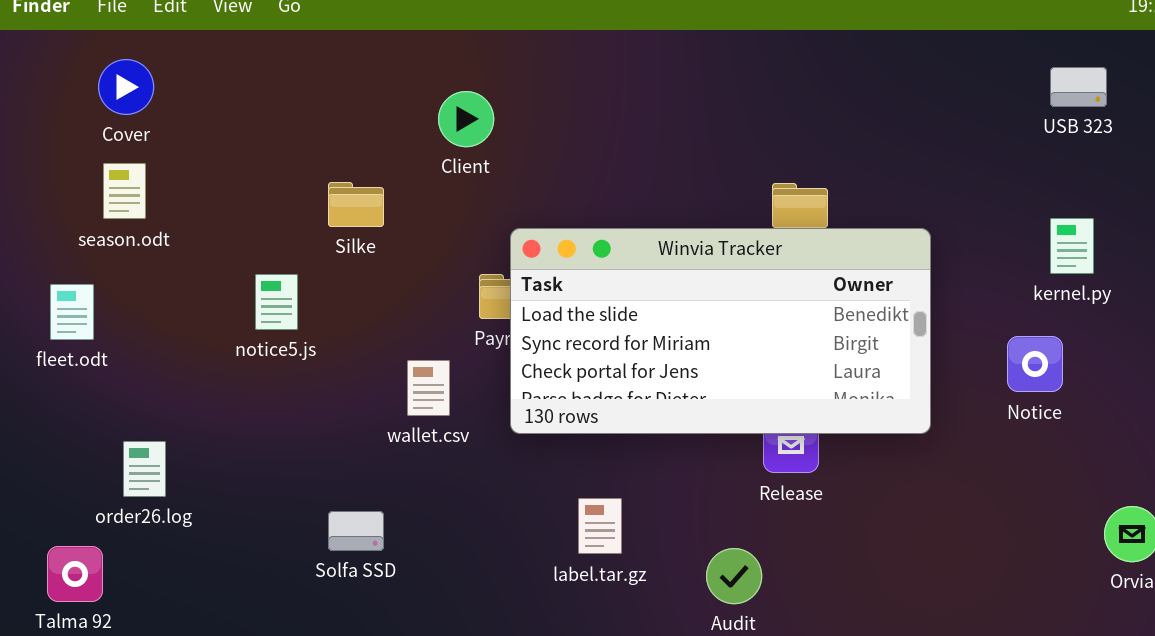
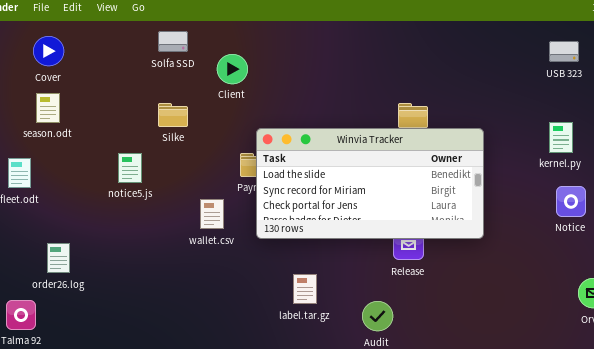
Notice: [1007,336,1063,392] -> [556,186,586,217], moved
Solfa SSD: [328,511,384,551] -> [158,31,188,52], moved

